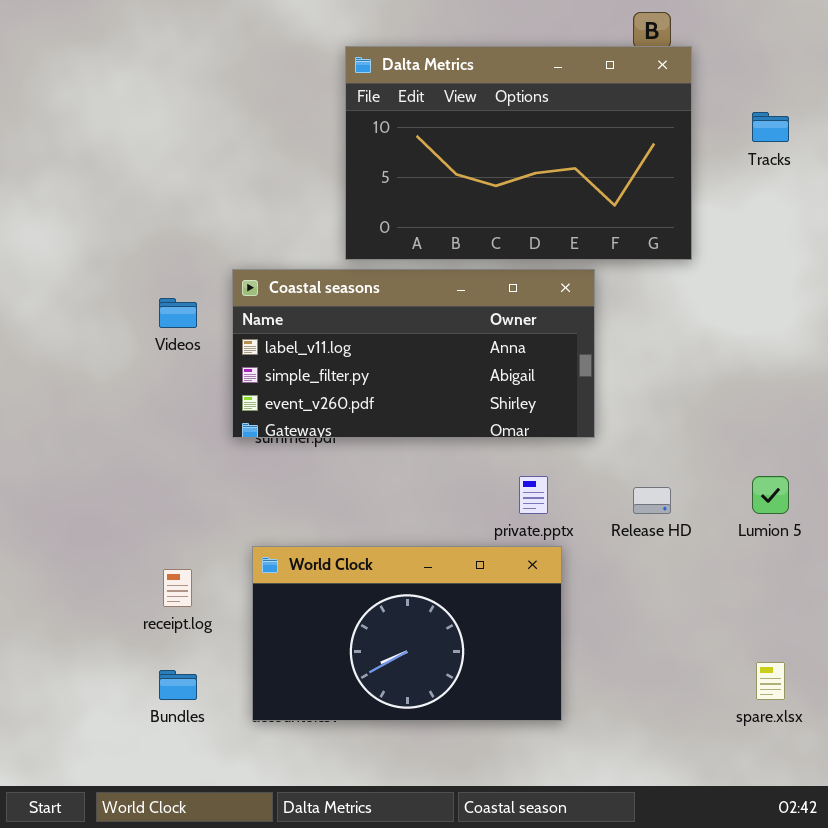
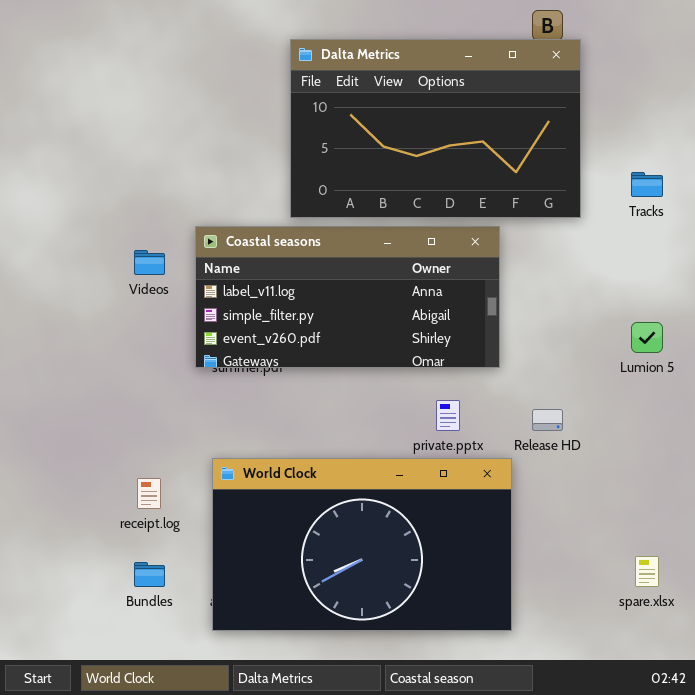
Tracks: [752,112,789,142] -> [631,172,663,197], moved
Lumion 5: [752,476,789,514] -> [631,322,663,353], moved
World Clock: [252,546,562,721] -> [212,458,512,631], resized

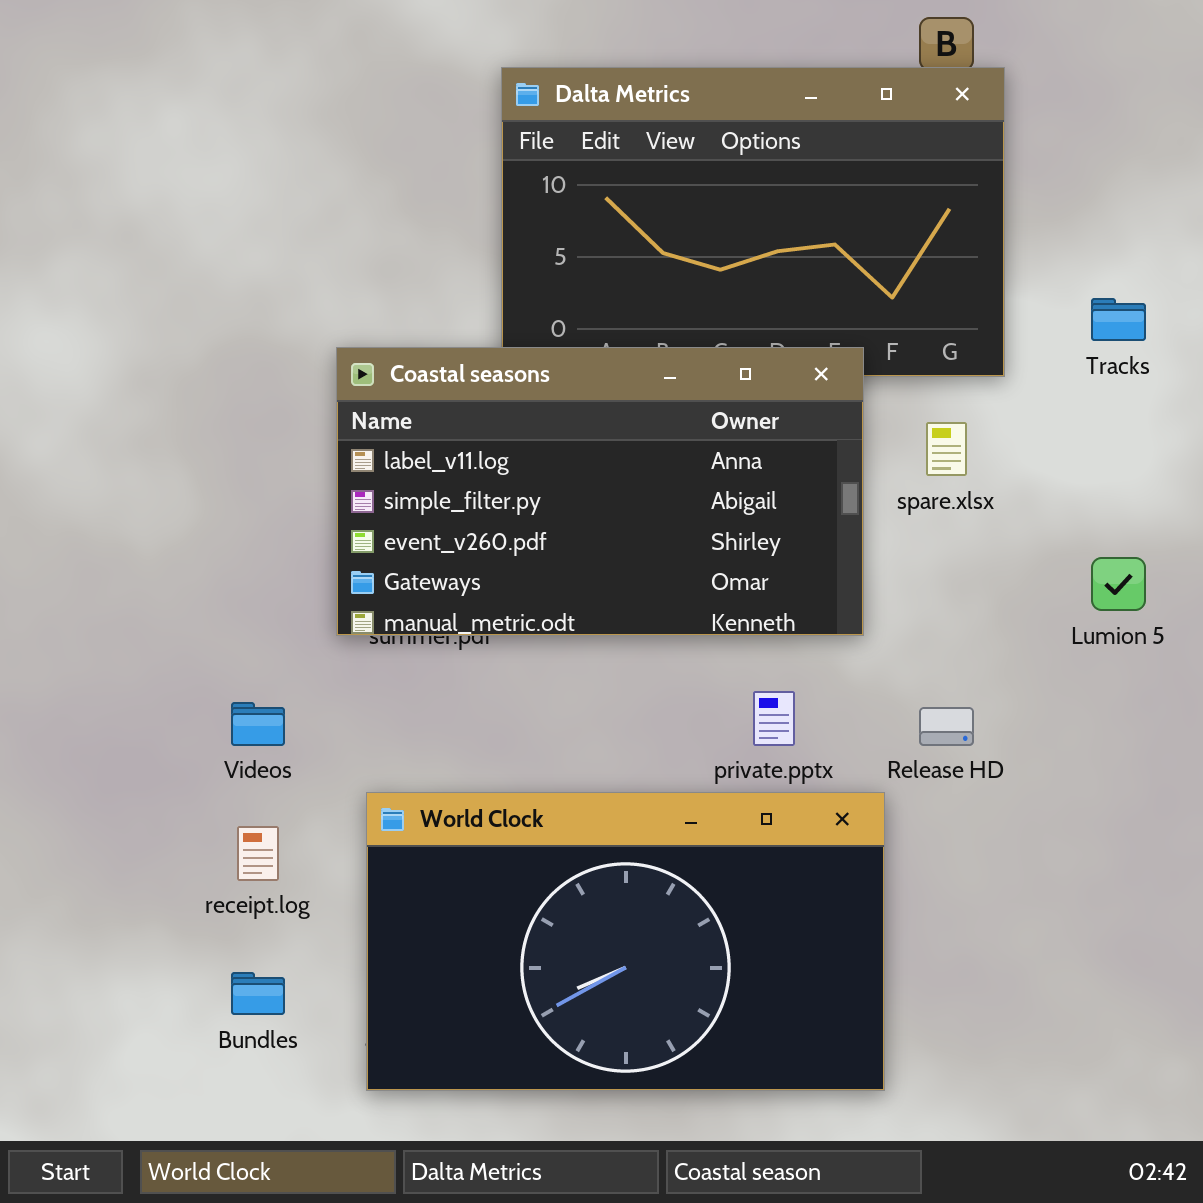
Coastal seasons: [195,226,500,368] -> [336,347,864,636], resized
Videos: [134,250,165,275] -> [231,702,285,746], moved
spare.xlsx: [635,556,659,587] -> [926,422,967,476], moved

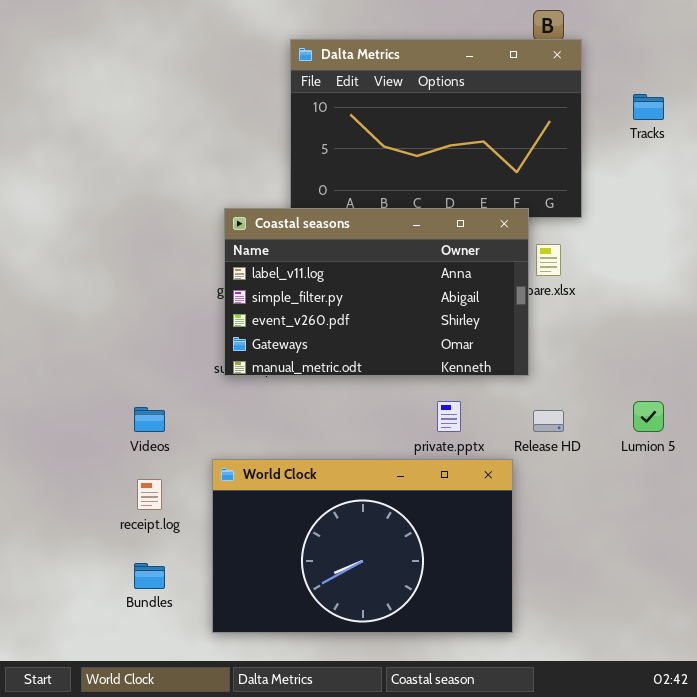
Tracks: [1091,298,1146,341] -> [633,94,664,120], moved
Coastal seasons: [336,347,864,636] -> [224,208,529,376], moved
Lumion 5: [1091,557,1146,611] -> [633,401,664,432], moved

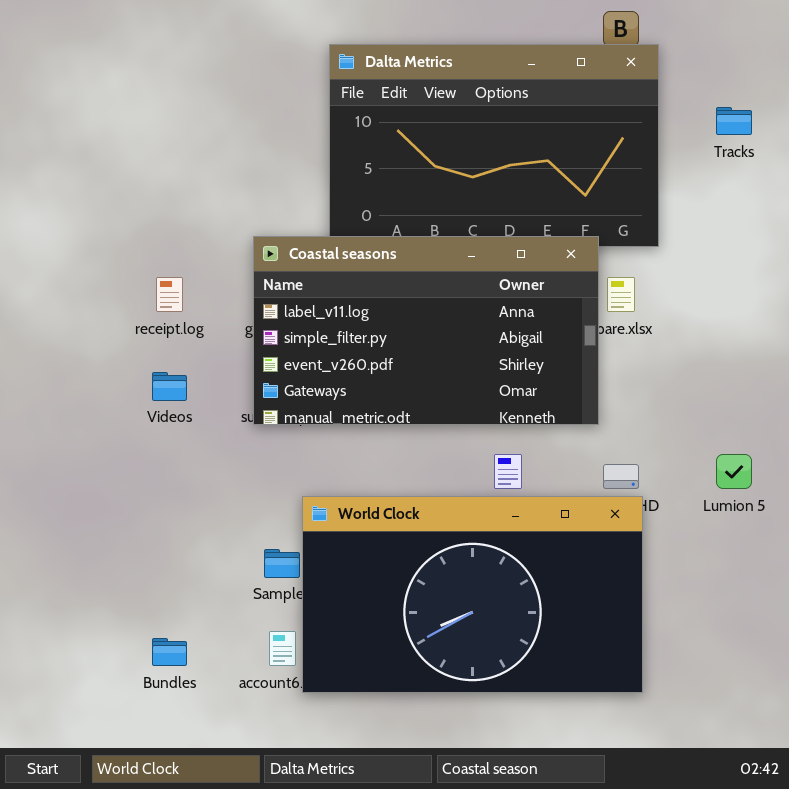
Videos: [134,407,165,432] -> [152,372,187,401], moved
World Clock: [212,459,513,633] -> [302,496,643,693], moved
receipt.log: [137,479,162,510] -> [156,277,183,312], moved

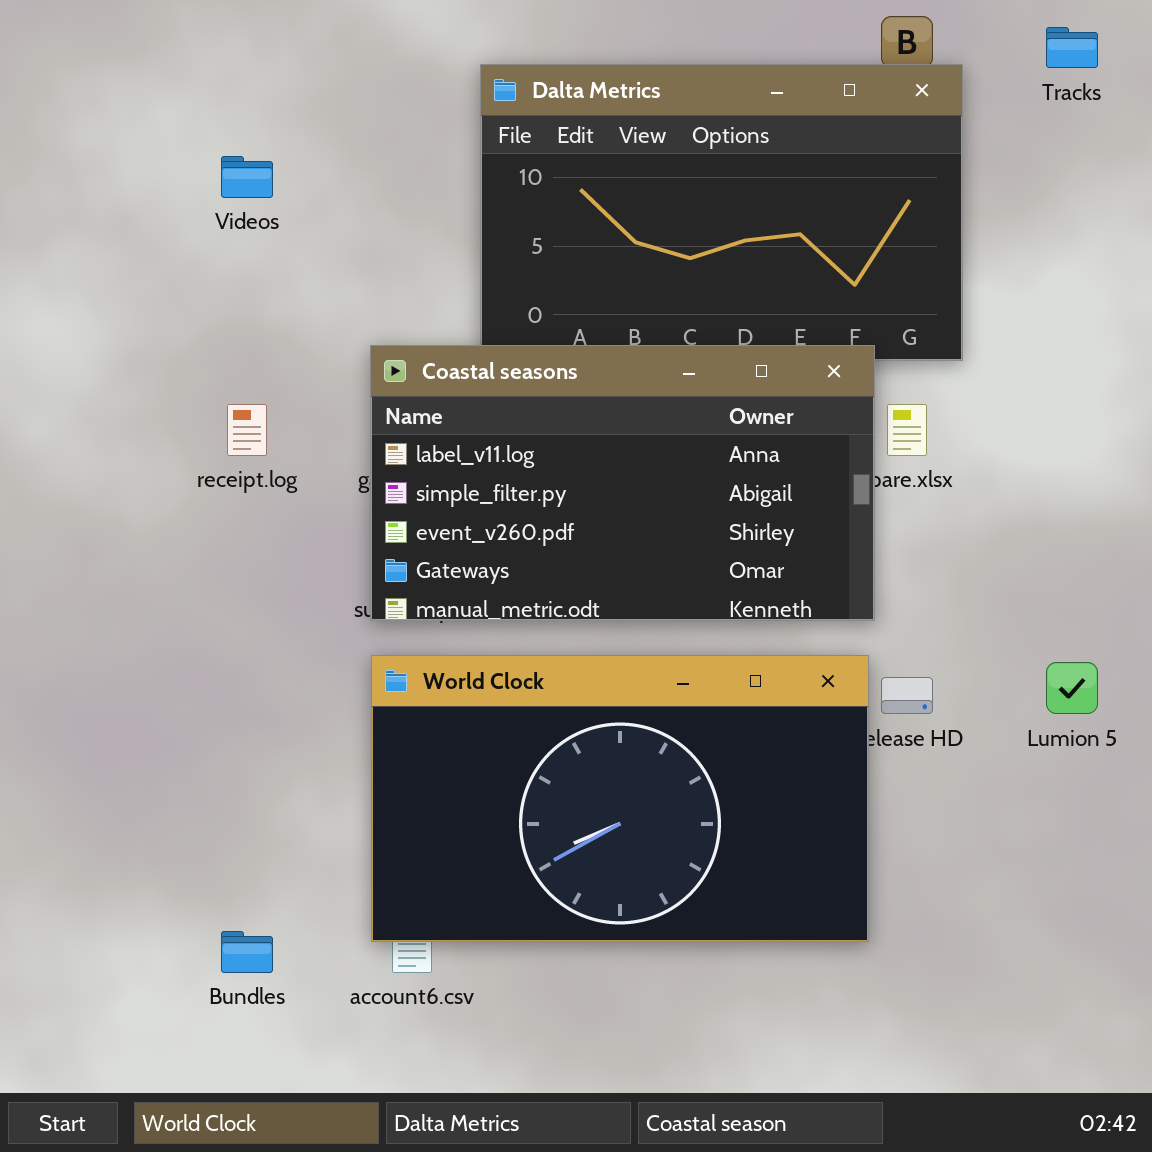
Tracks: [716,107,752,135] -> [1046,27,1098,68], moved
Videos: [152,372,187,401] -> [221,156,273,198], moved
World Clock: [302,496,643,693] -> [371,655,869,942], moved

